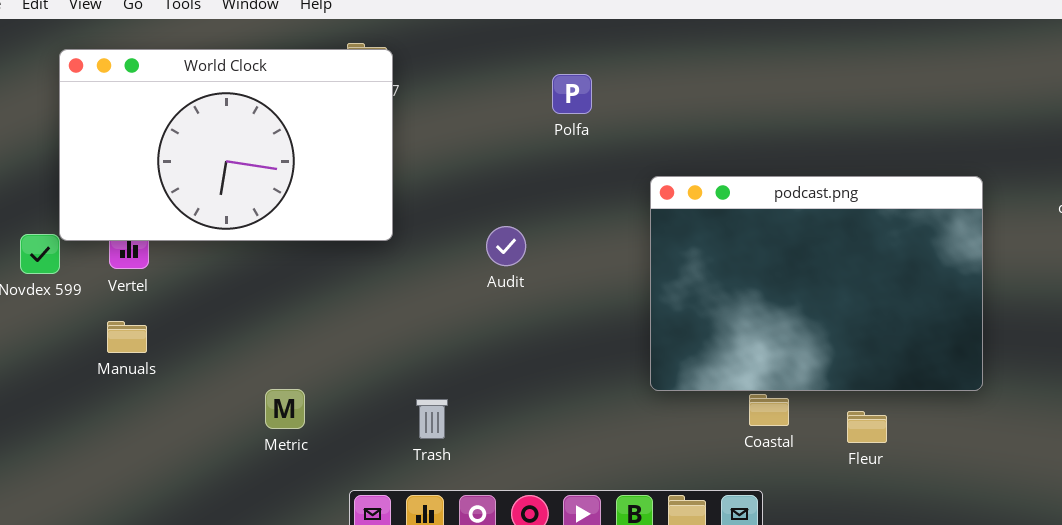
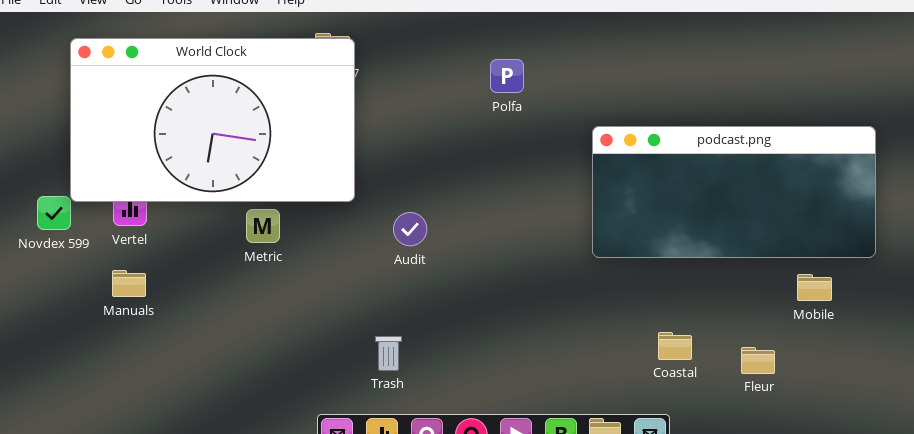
podcast.png: [650,176,983,391] -> [592,126,876,258], moved, resized
Audit: [486,226,526,266] -> [393,212,427,246], moved
Metric: [265,389,305,429] -> [246,209,280,243], moved

